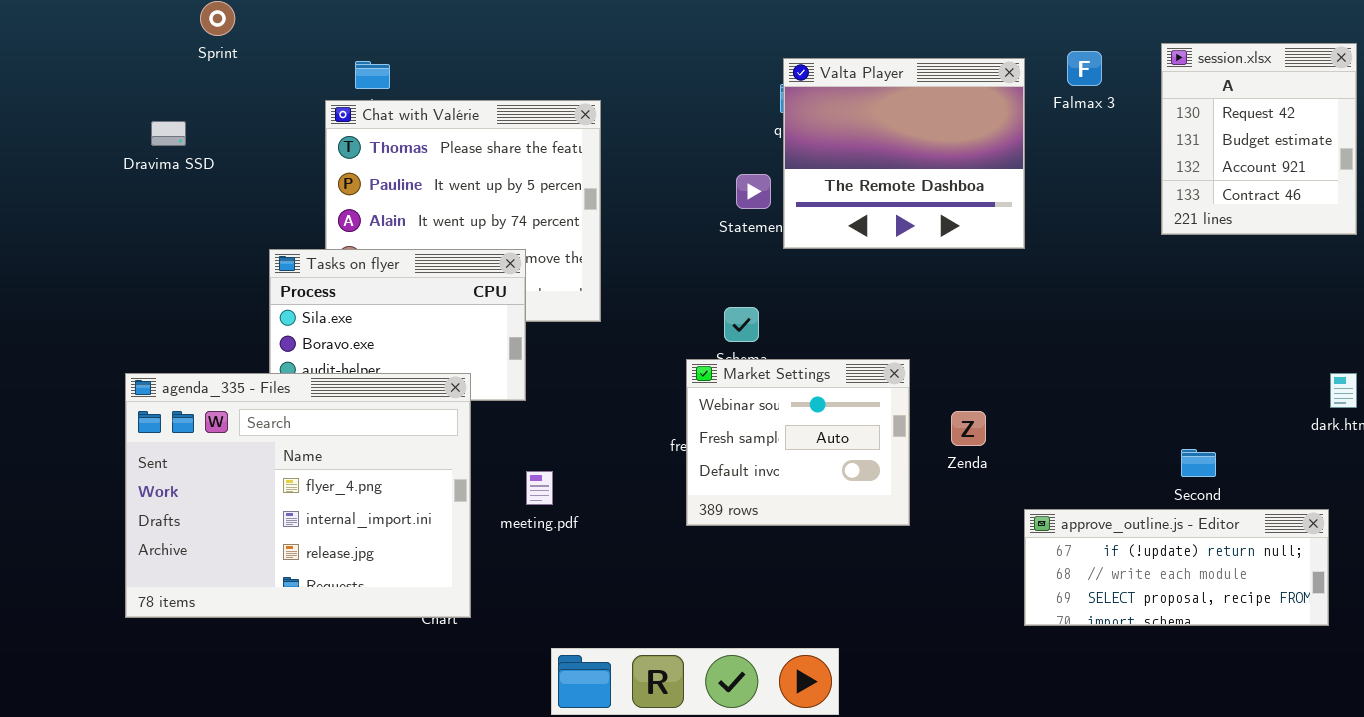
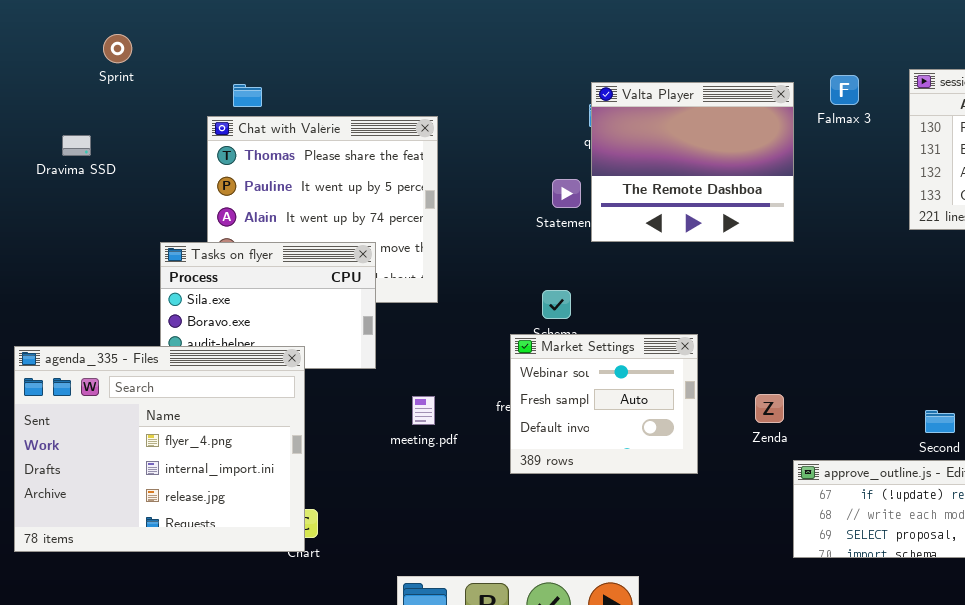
agenda_335 - Files: [125,373,471,618] -> [14,346,305,552], moved
Zenda: [951,411,986,446] -> [755,394,784,423], moved
meeting.pdf: [526,471,553,505] -> [412,396,435,425], moved

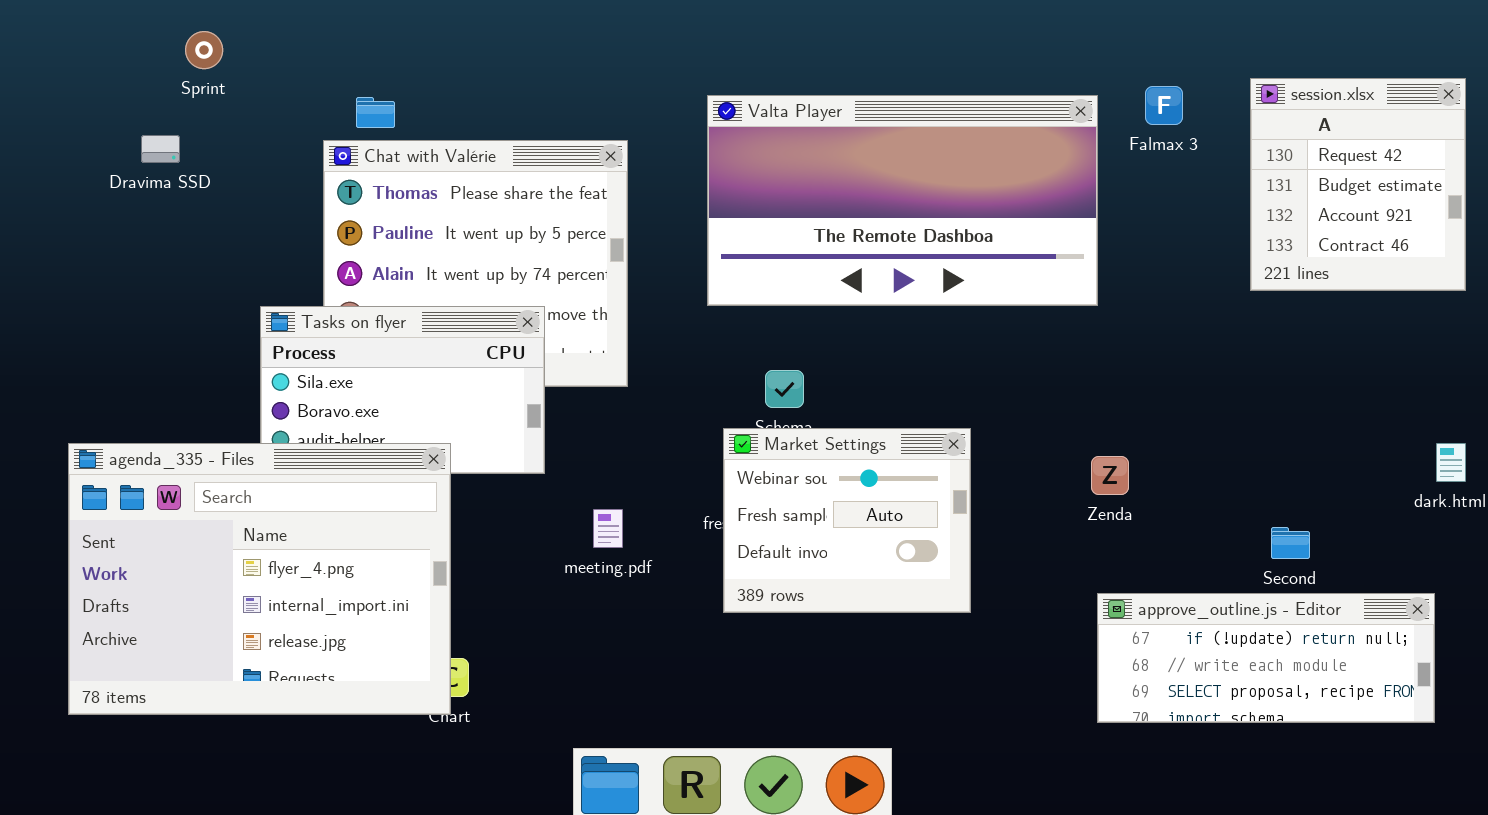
Valta Player: [591,82,794,242] -> [707,95,1098,306], resized
Dravima SSD: [62,135,91,156] -> [141,135,180,163], moved
Zenda: [755,394,784,423] -> [1091,456,1129,495], moved

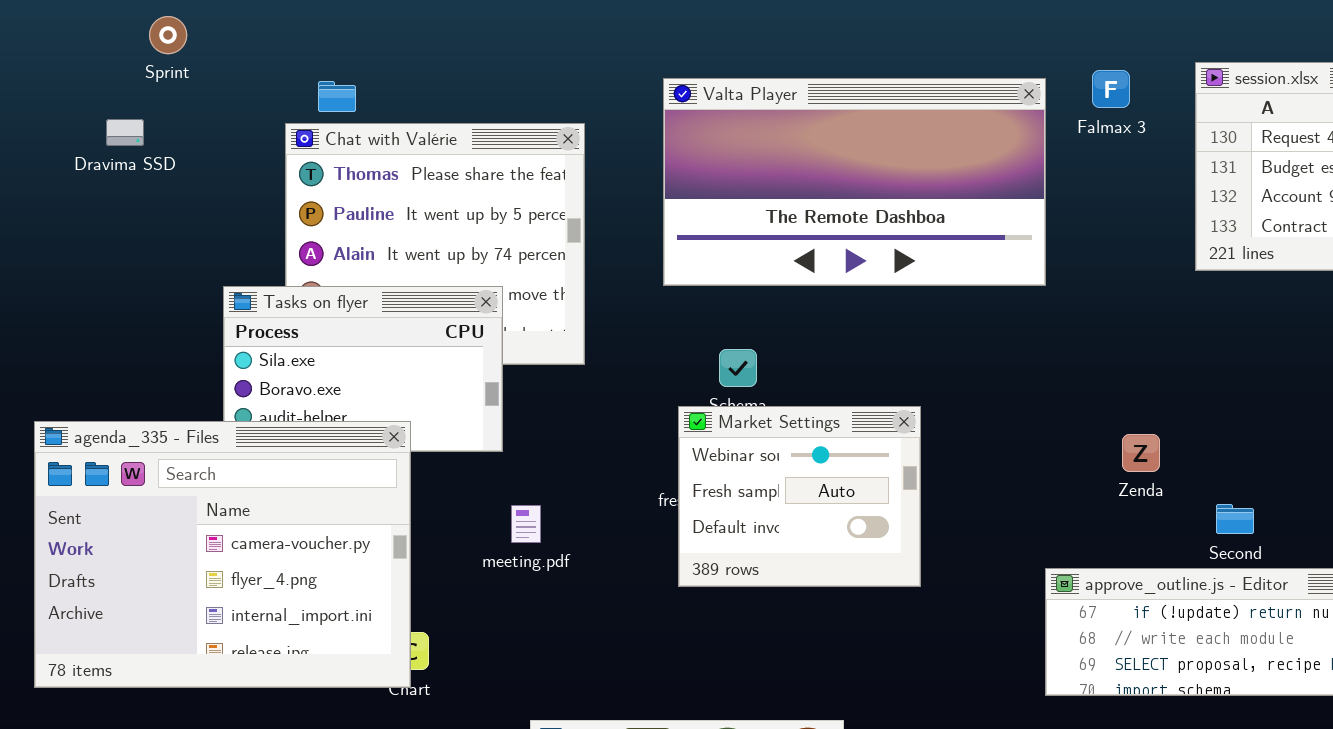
agenda_335 - Files: [68,443,451,715] -> [34,421,411,688], scrolled up 1 row
Zenda: [1091,456,1129,495] -> [1122,434,1160,472], moved
meeting.pdf: [593,509,623,548] -> [511,505,541,543], moved

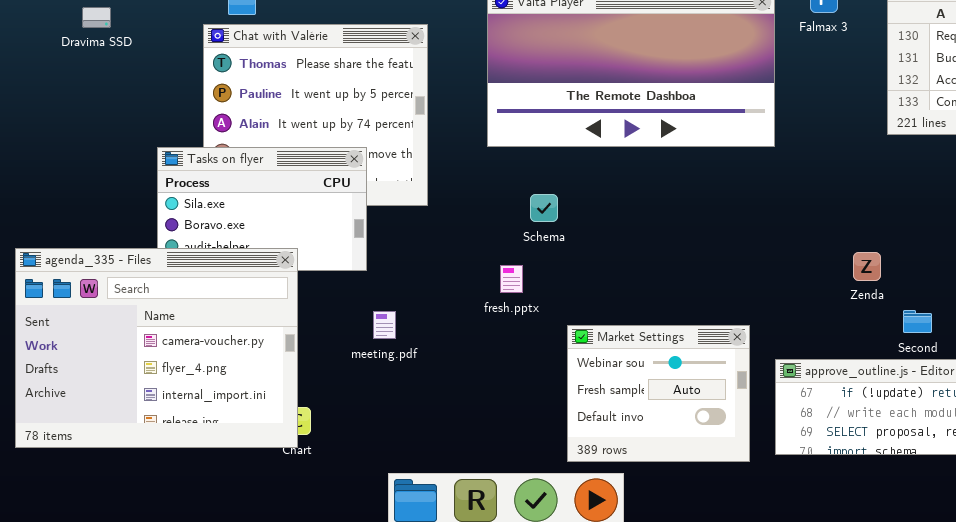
Dravima SSD: [106,119,144,146] -> [82,7,111,28], moved
Market Settings: [678,406,921,587] -> [567,325,750,462], moved
Zenda: [1122,434,1160,472] -> [853,252,881,281], moved

